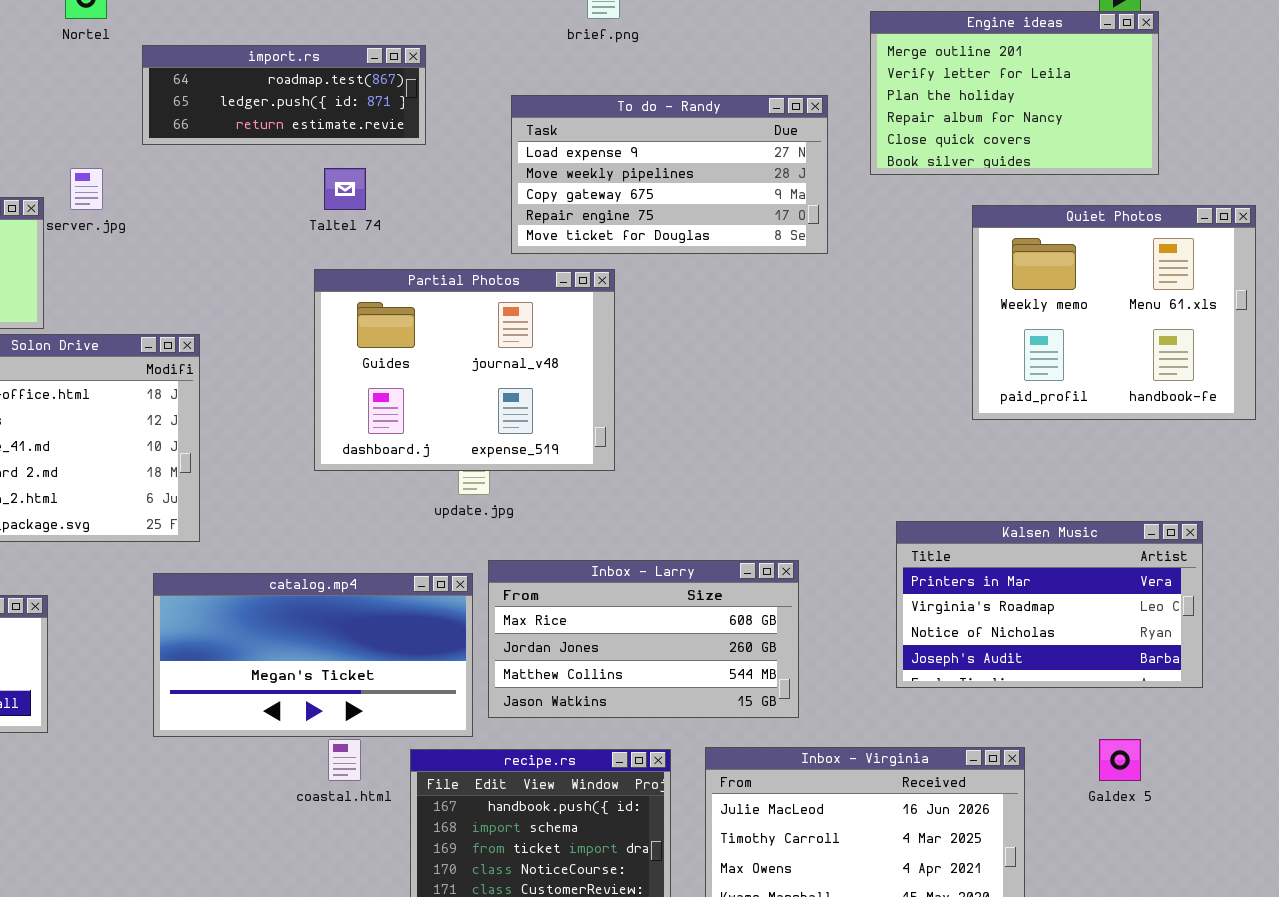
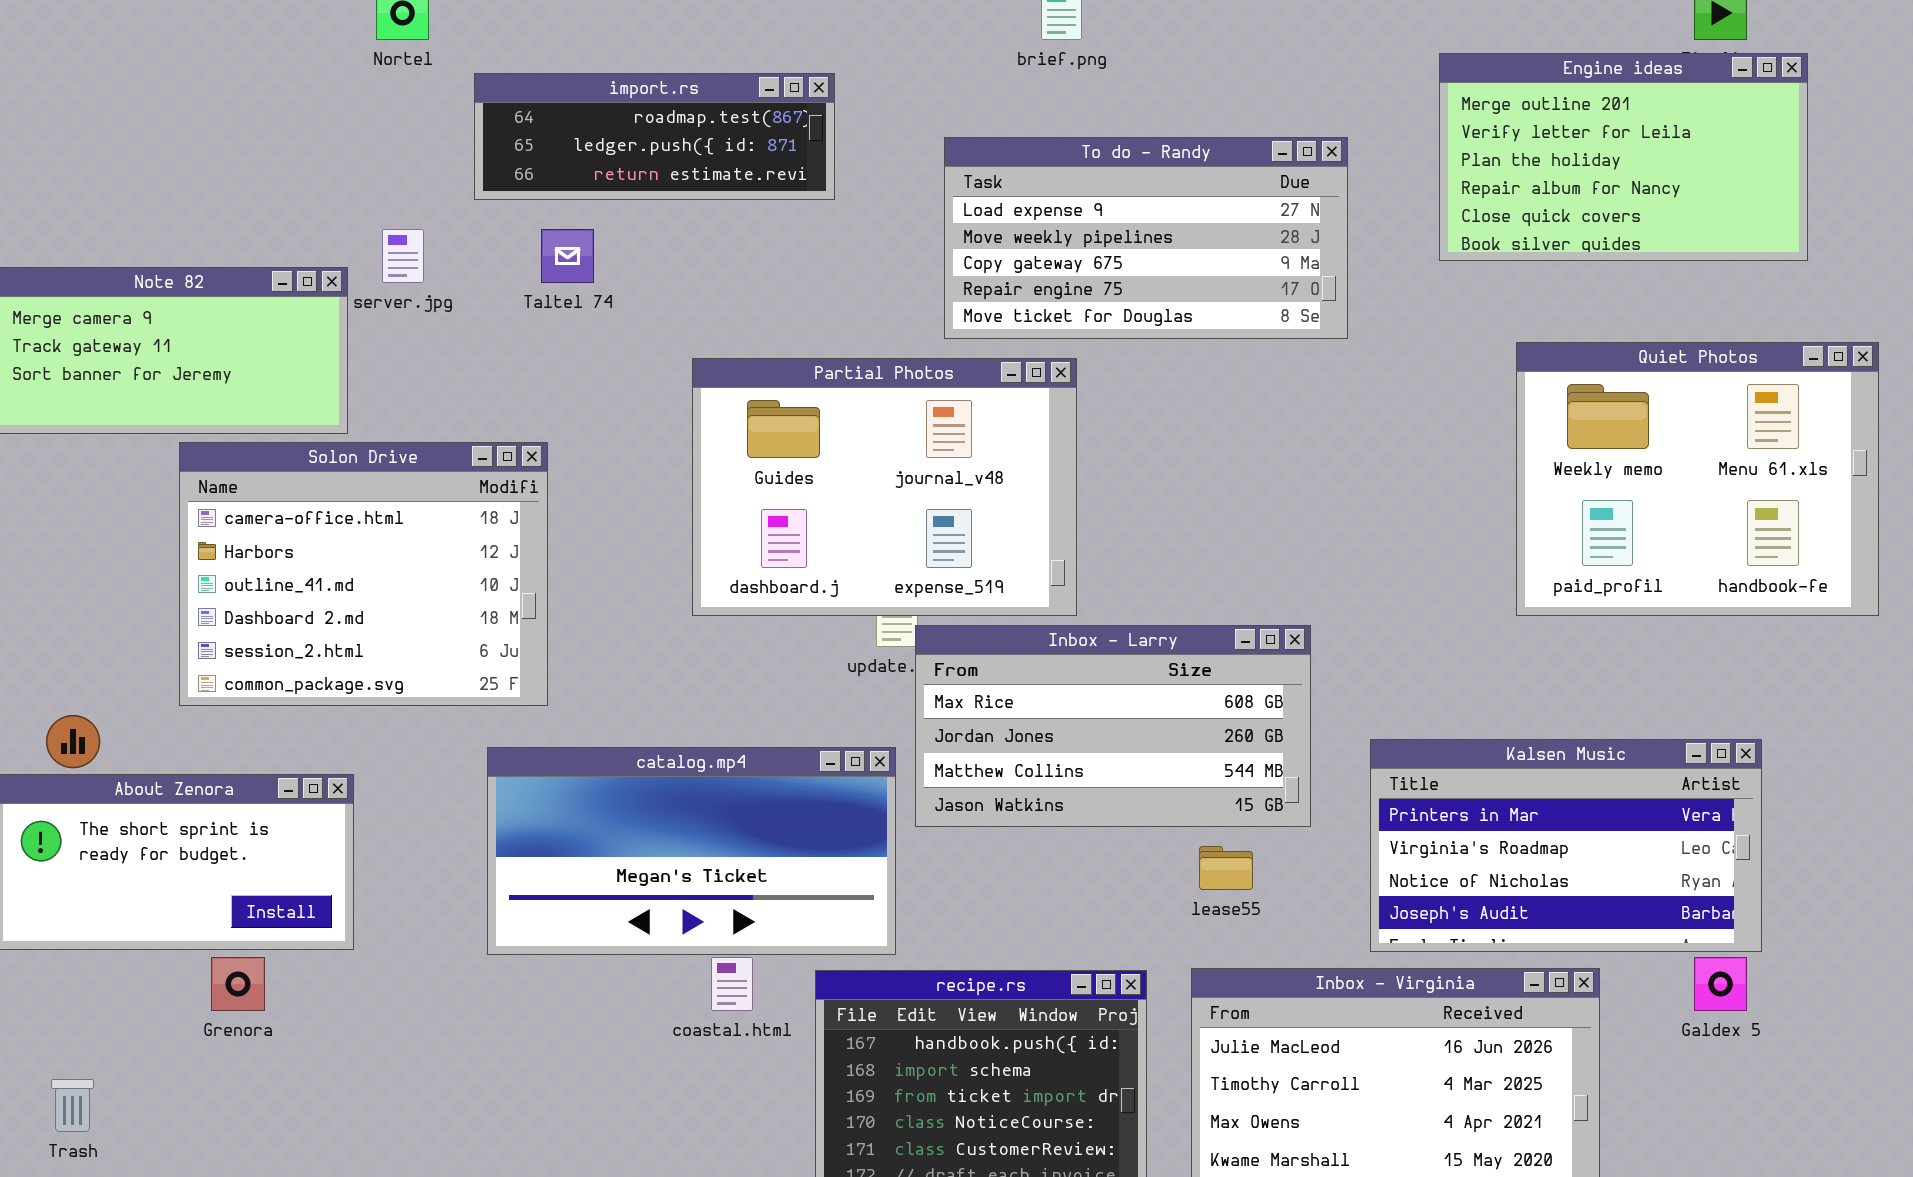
Engine ideas: [870,11,1159,175] -> [1439,53,1808,261], moved
Taltel 74: [324,168,366,210] -> [541,229,594,283], moved
Quiet Photos: [972,205,1256,420] -> [1516,342,1879,616], moved
Kalsen Music: [896,521,1203,688] -> [1370,739,1762,952], moved
Inbox - Larry: [488,560,799,718] -> [915,625,1311,827], moved

